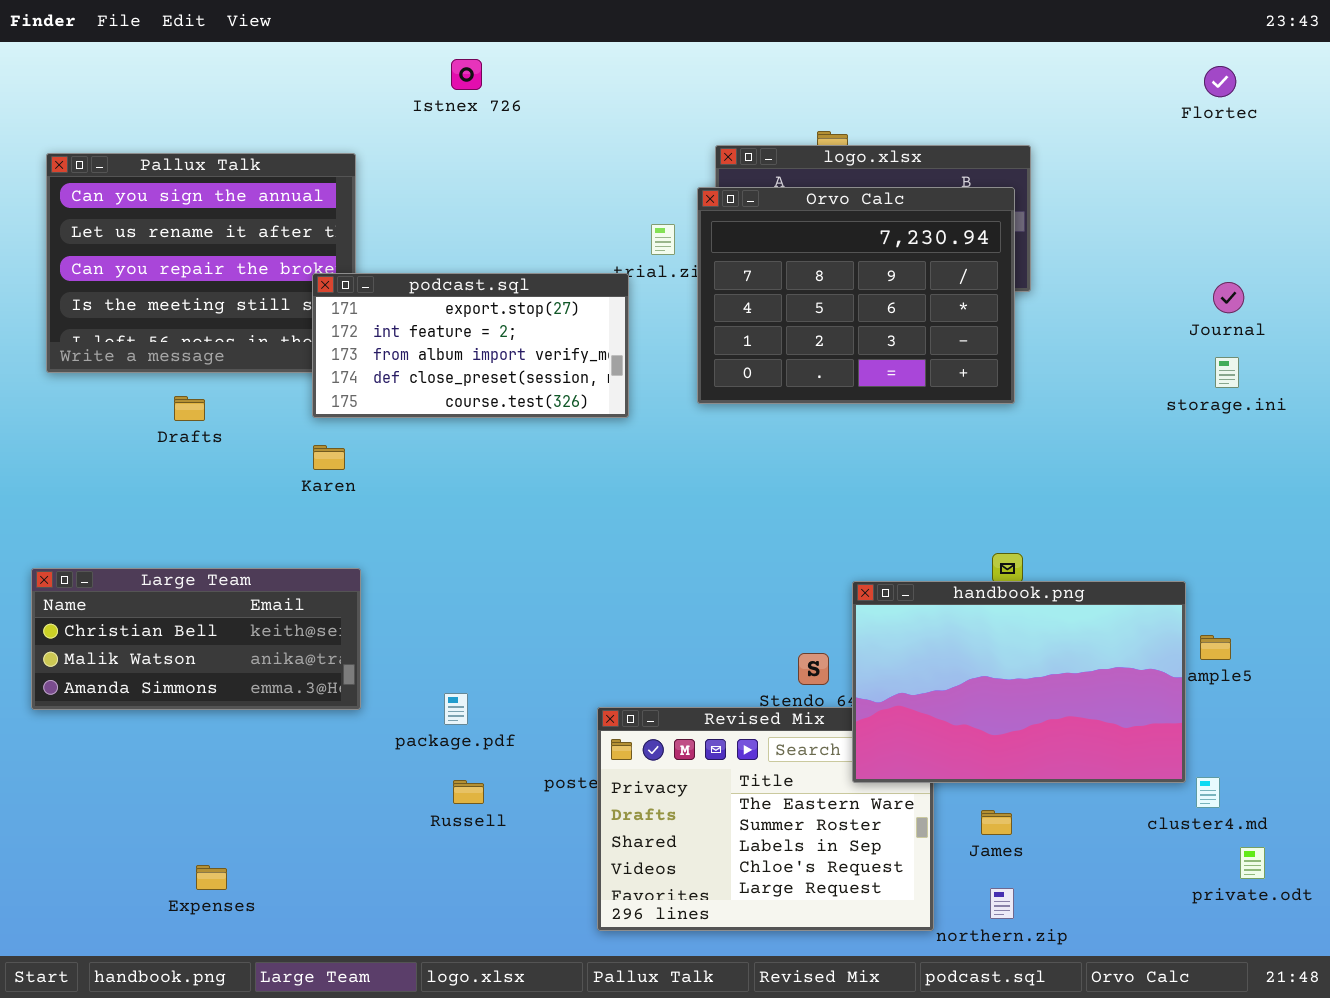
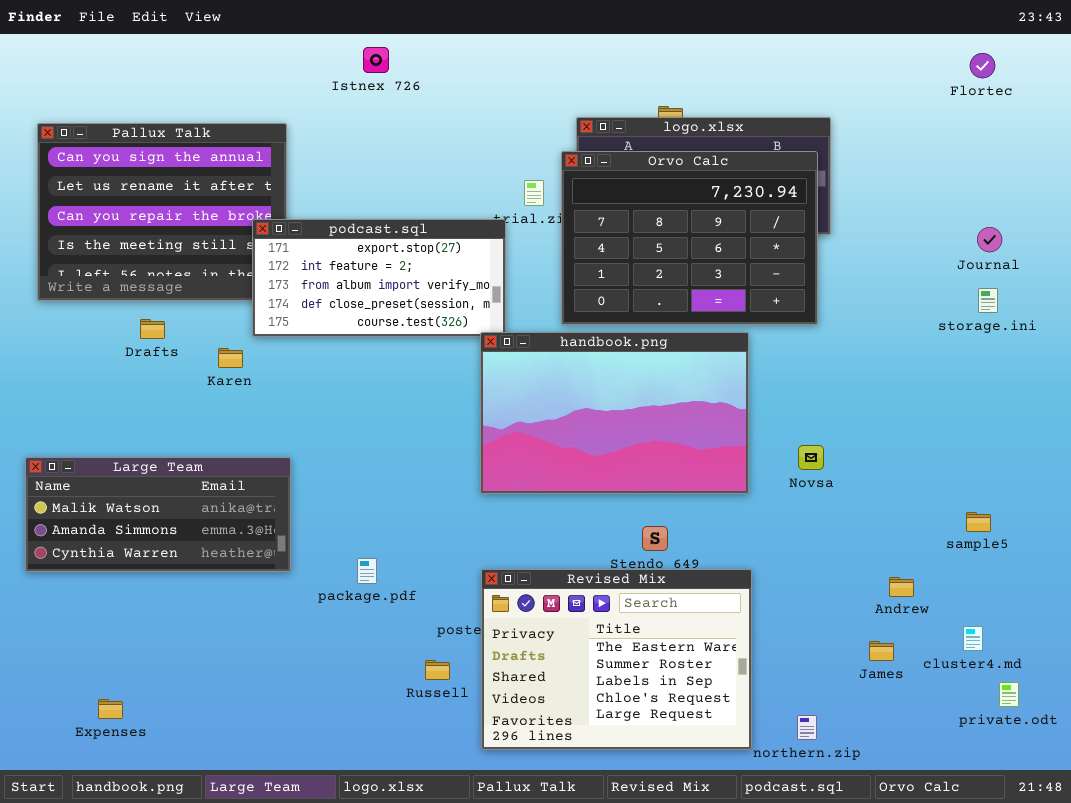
Karen: [313,445,345,470] -> [218,348,243,368], moved
Large Team: [31,568,361,710] -> [25,457,291,572], scrolled down 1 row
handbook.png: [852,581,1186,783] -> [480,332,749,494], moved
Russell: [453,780,484,804] -> [425,660,450,680], moved
James: [981,810,1012,835] -> [869,641,894,661], moved
Expenses: [196,865,227,890] -> [98,699,123,719], moved

